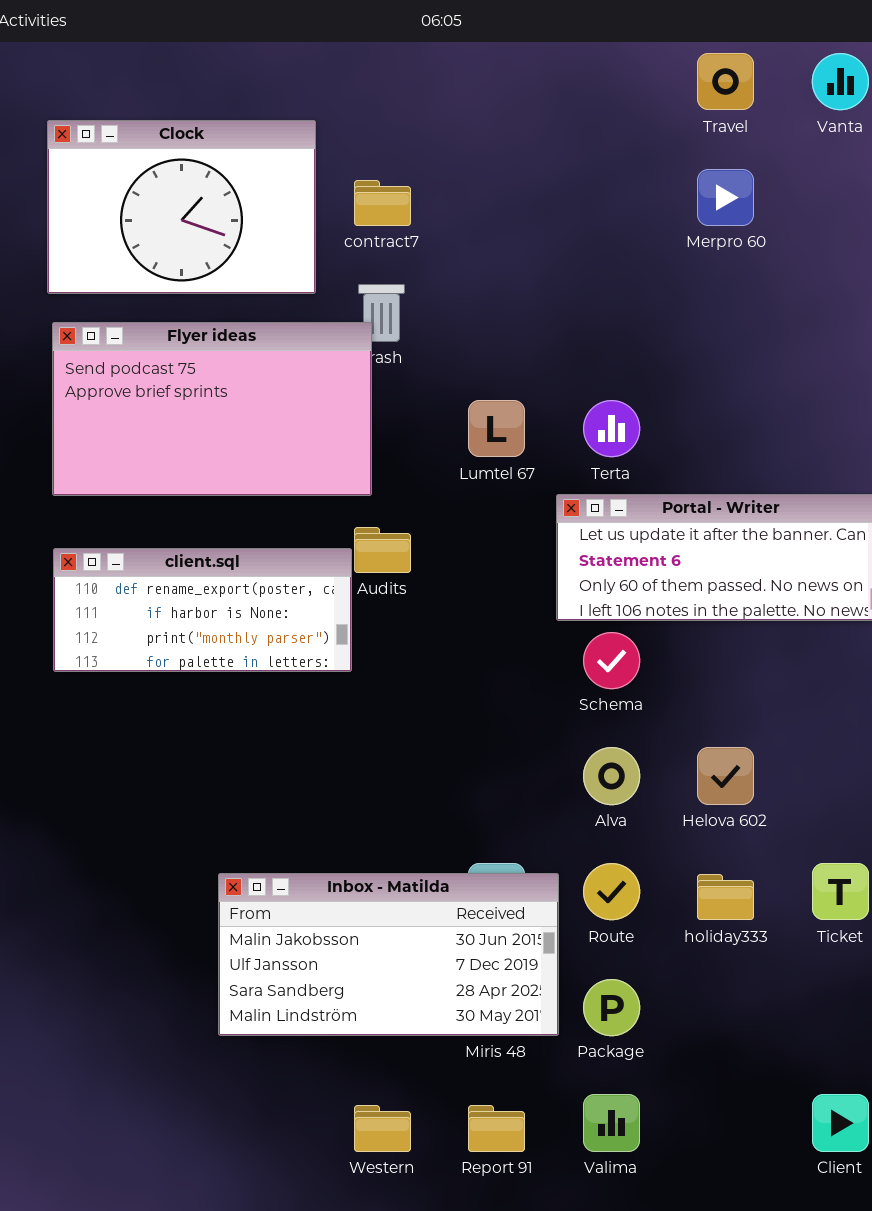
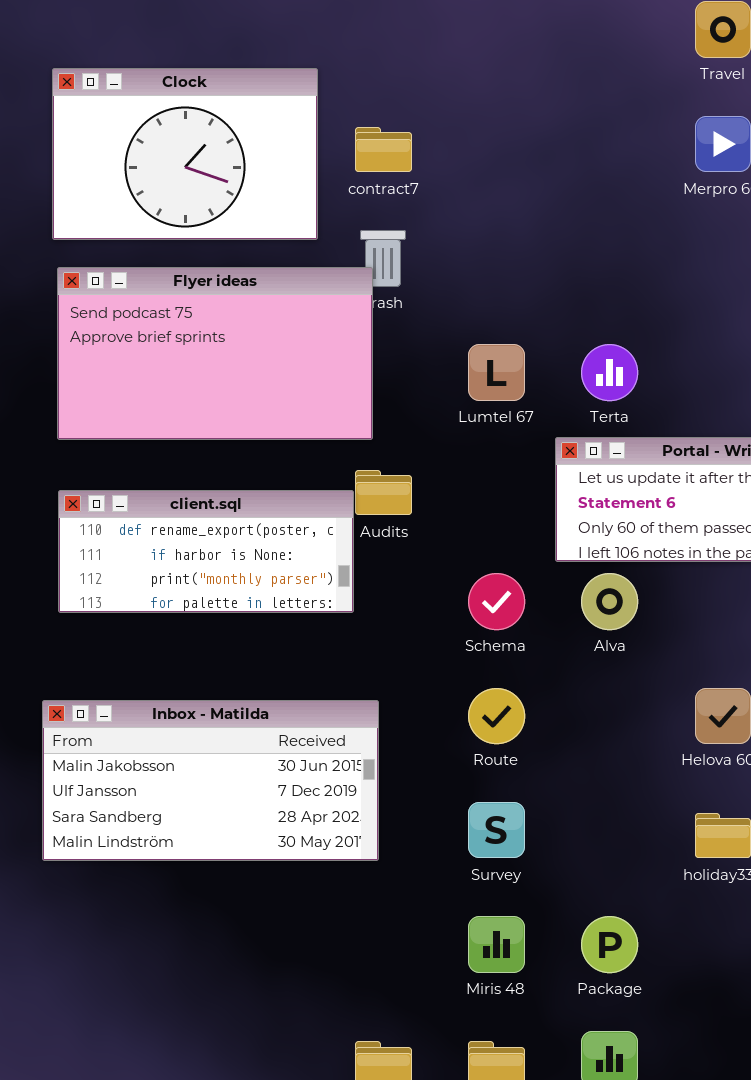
Schema: [583,632,640,689] -> [468,573,525,630], moved
Alva: [583,747,640,805] -> [581,573,638,630], moved
Route: [583,863,640,920] -> [468,688,525,744], moved
Inbox - Matilda: [218,873,559,1036] -> [42,700,379,861], moved

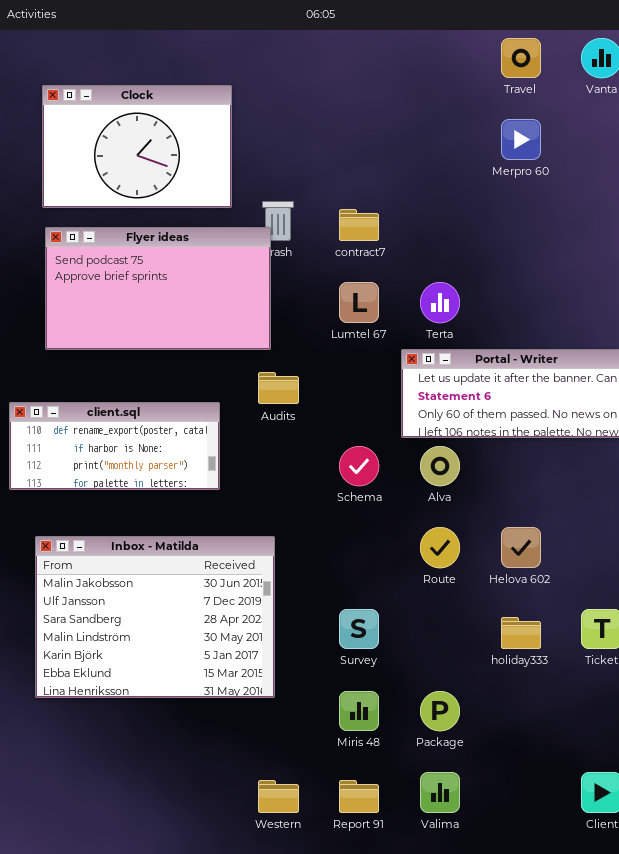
contract7: [355,127,412,172] -> [339,209,379,241], moved
client.sql: [58,490,354,613] -> [9,402,220,490], moved
Route: [468,688,525,744] -> [420,527,460,568], moved
Inbox - Matilda: [42,700,379,861] -> [35,536,275,698], resized

